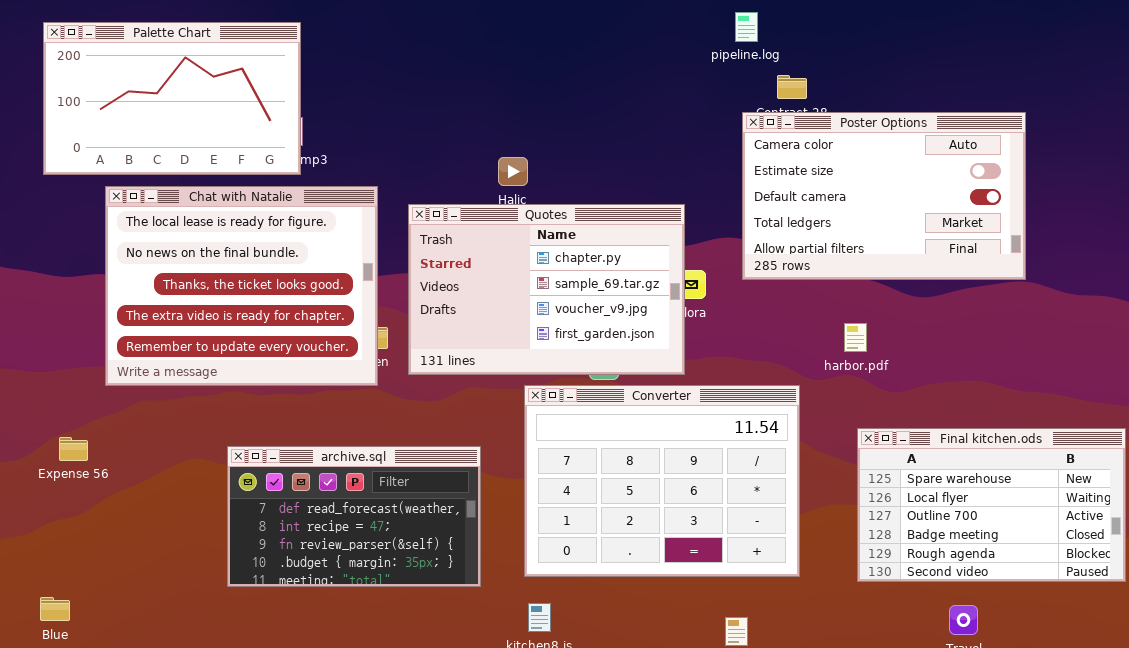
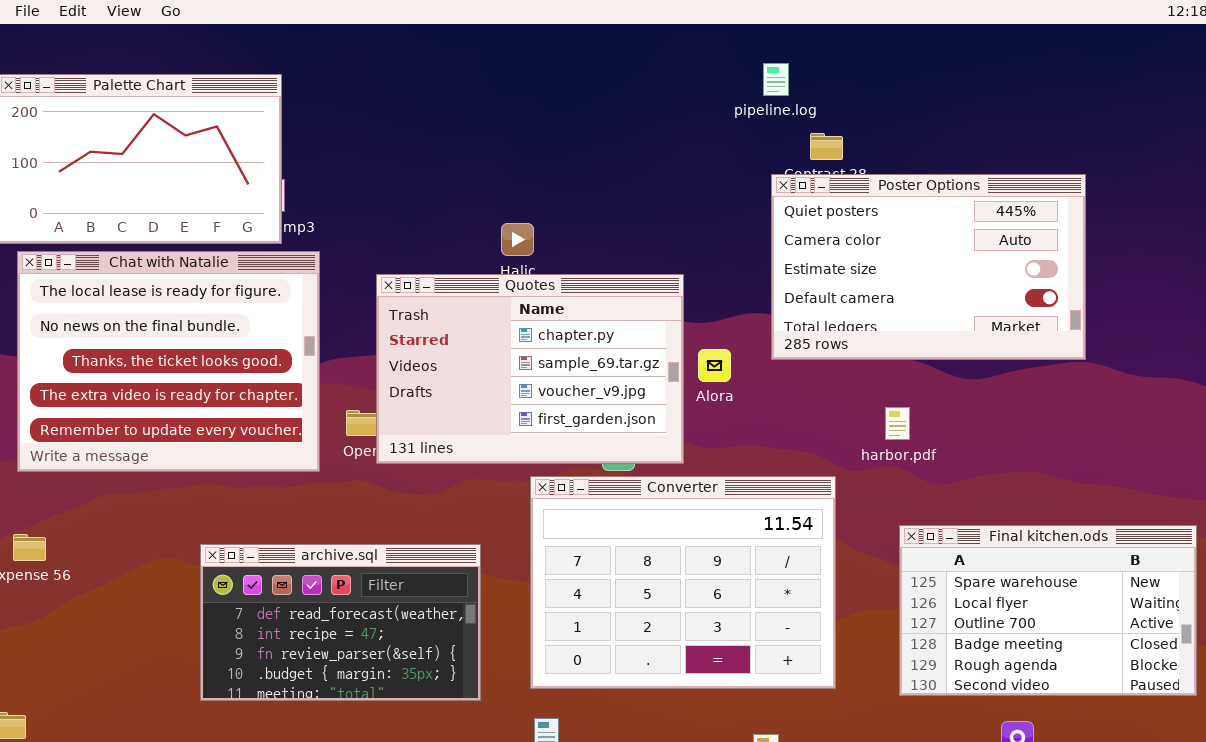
Poster Options: [742,112,1026,280] -> [771,174,1086,360], scrolled up 1 row
Chat with Natalie: [105,186,378,386] -> [17,251,320,472], moved
Quotes: [408,204,685,375] -> [376,274,684,464], moved

